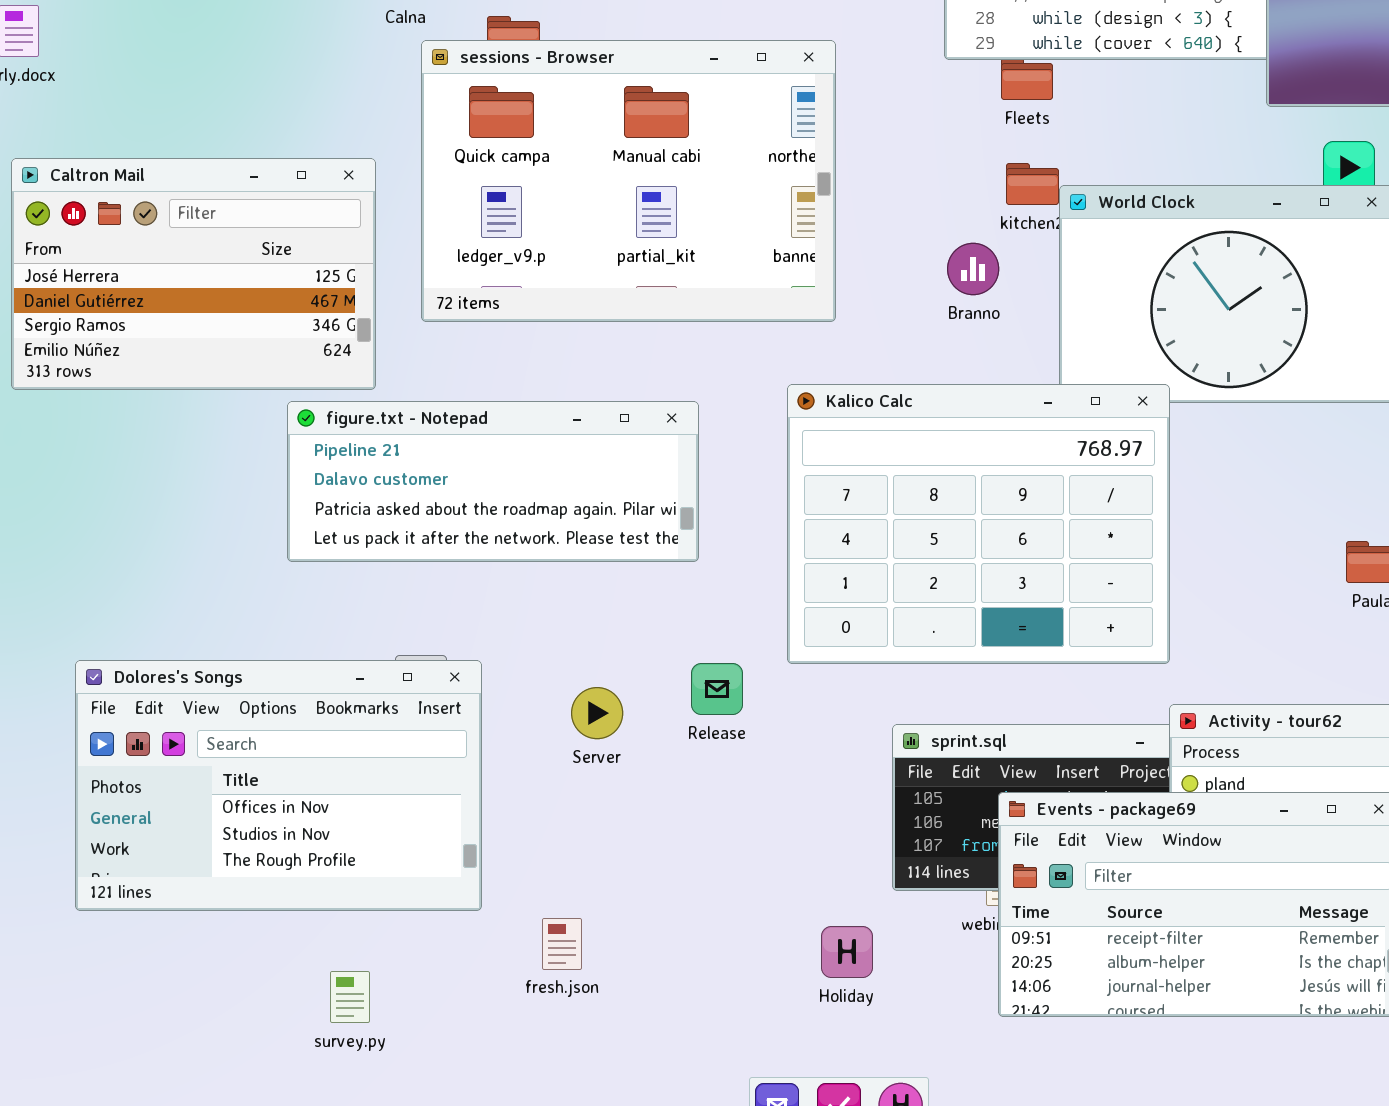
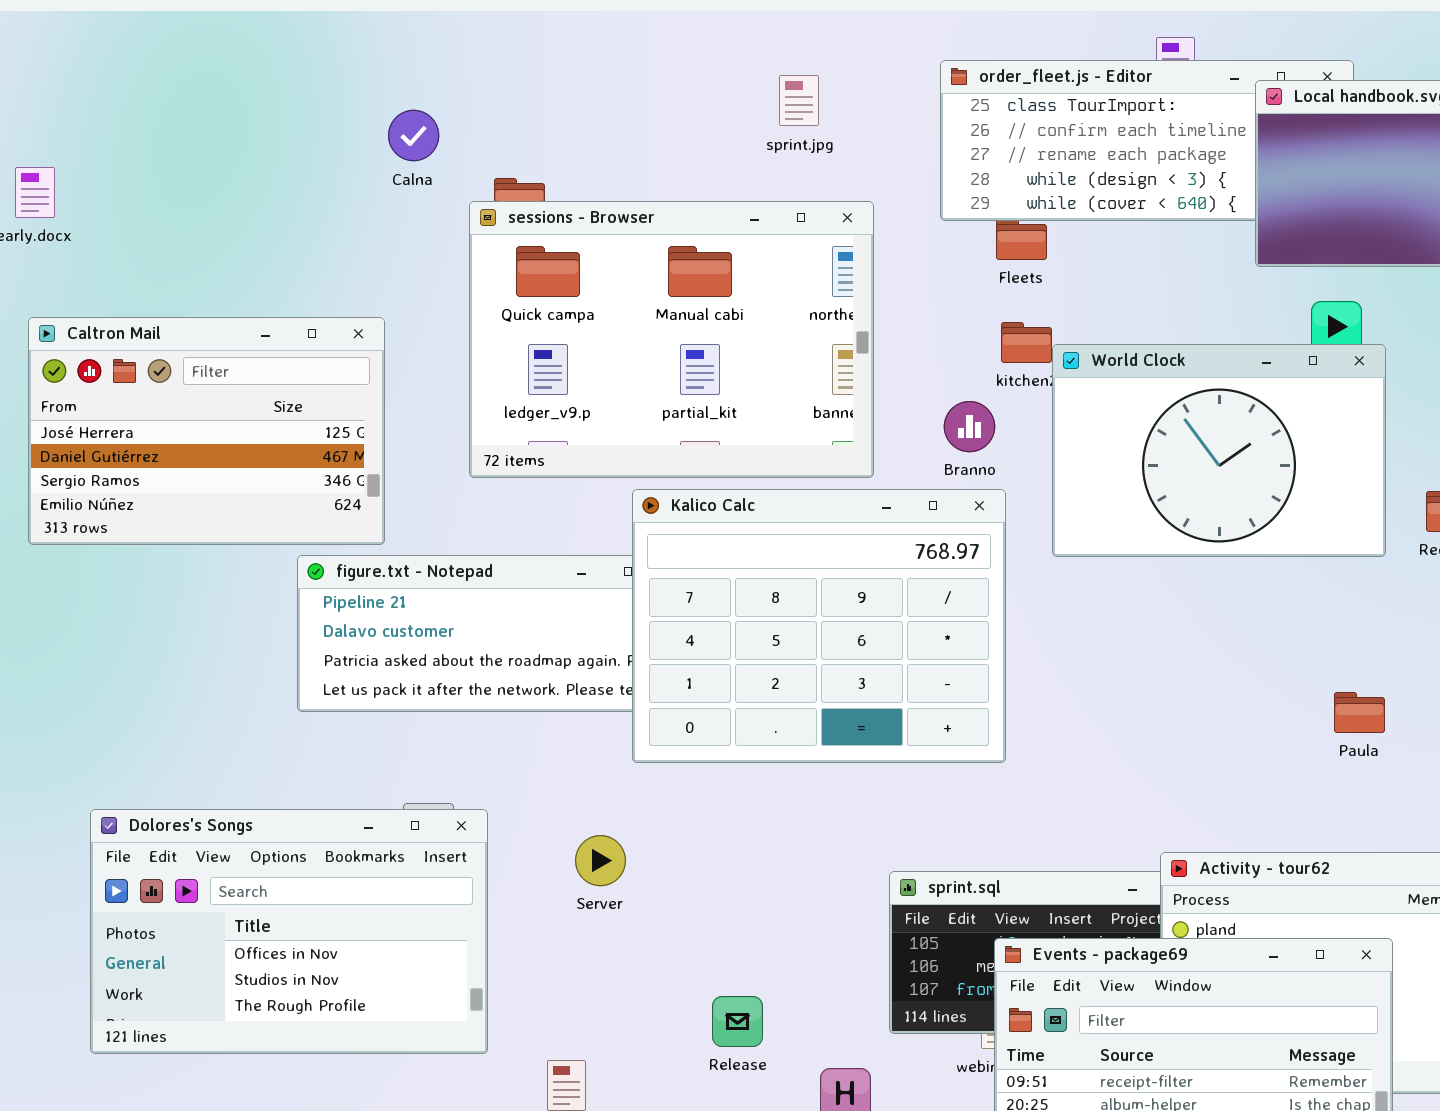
sessions - Browser: [421,40,836,322] -> [469,201,874,478], moved
Kalico Calc: [787,384,1170,664] -> [632,489,1006,763], moved
Release: [691,663,743,715] -> [712,996,763,1047], moved

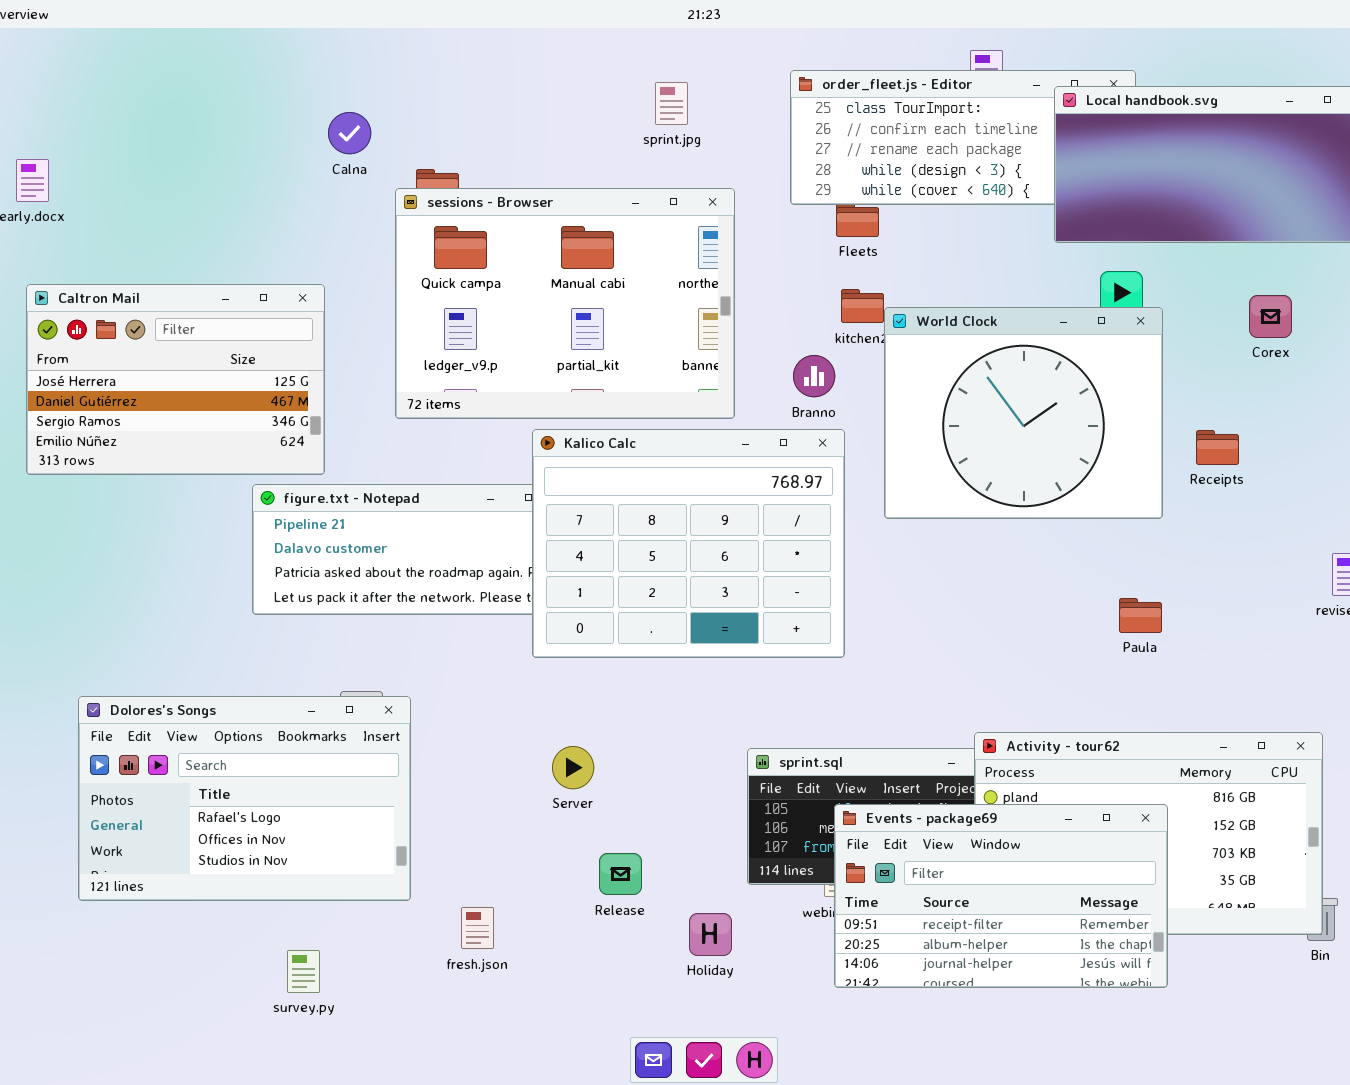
World Clock: [1052,344,1386,557] -> [884,307,1163,519], resized
Dolores's Songs: [90,809,488,1054] -> [78,696,411,901], scrolled up 1 row
Server: [575,835,626,886] -> [552,746,594,789], moved

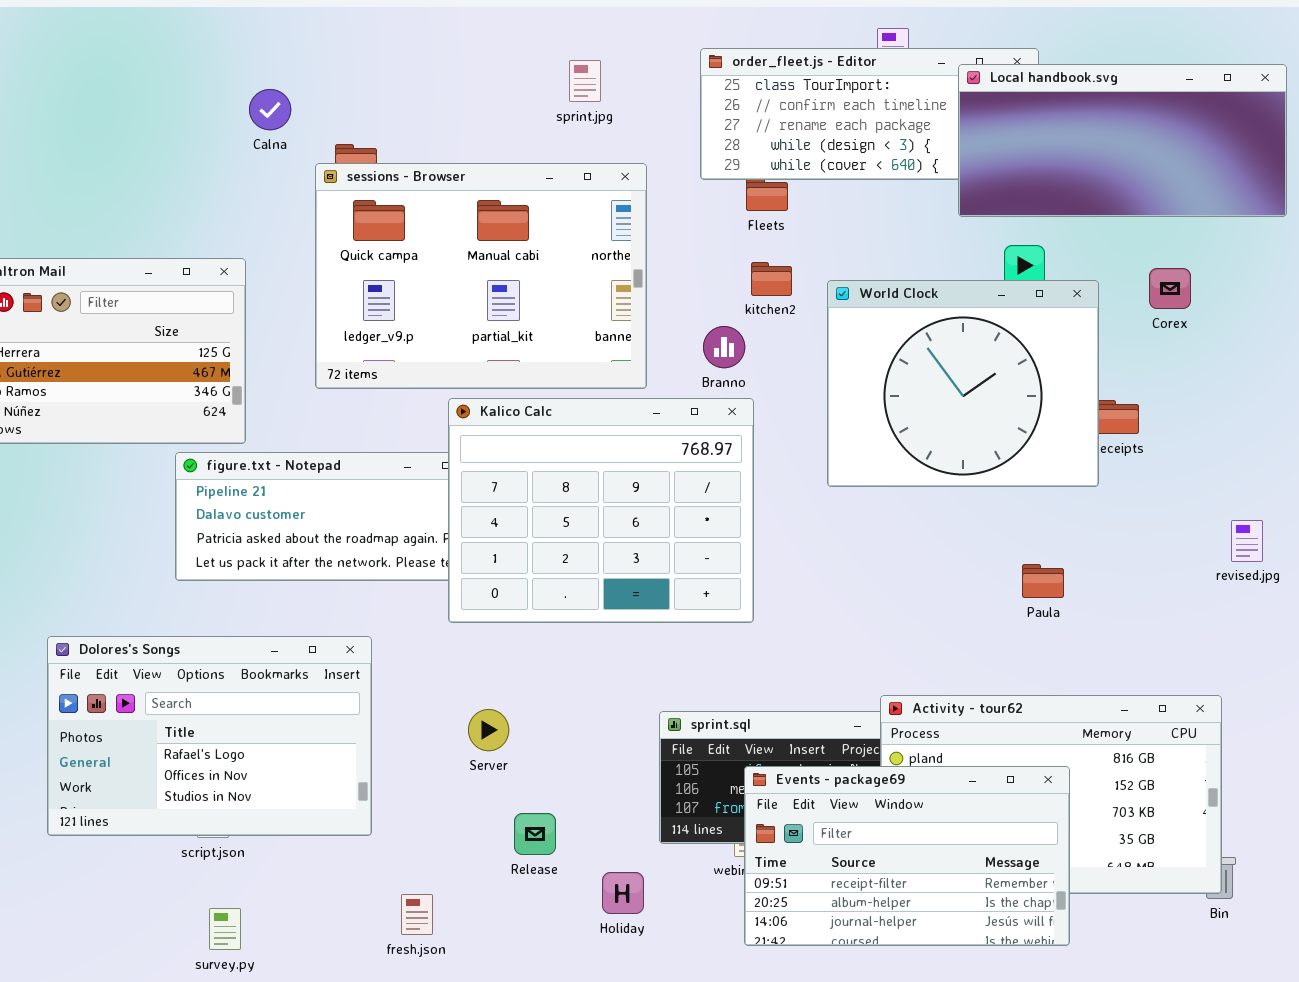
World Clock: [884,307,1163,519] -> [827,280,1099,487], moved
Dolores's Songs: [78,696,411,901] -> [47,636,372,836], moved
fresh.json: [461,907,494,949] -> [401,894,433,935], moved

